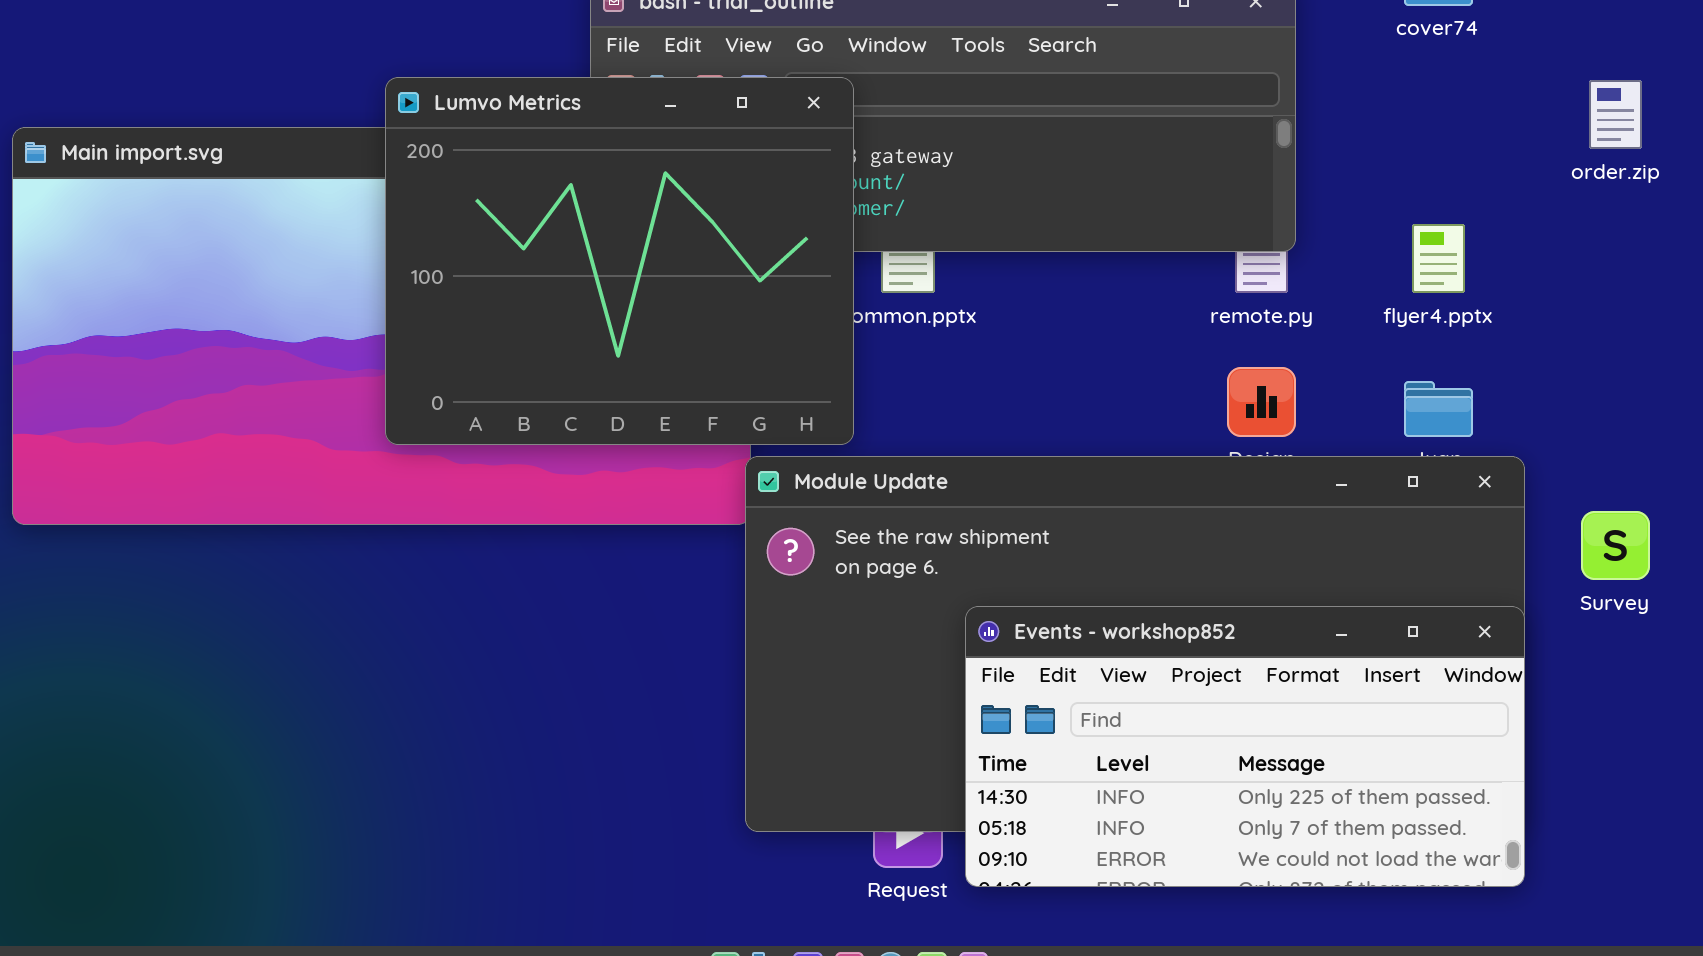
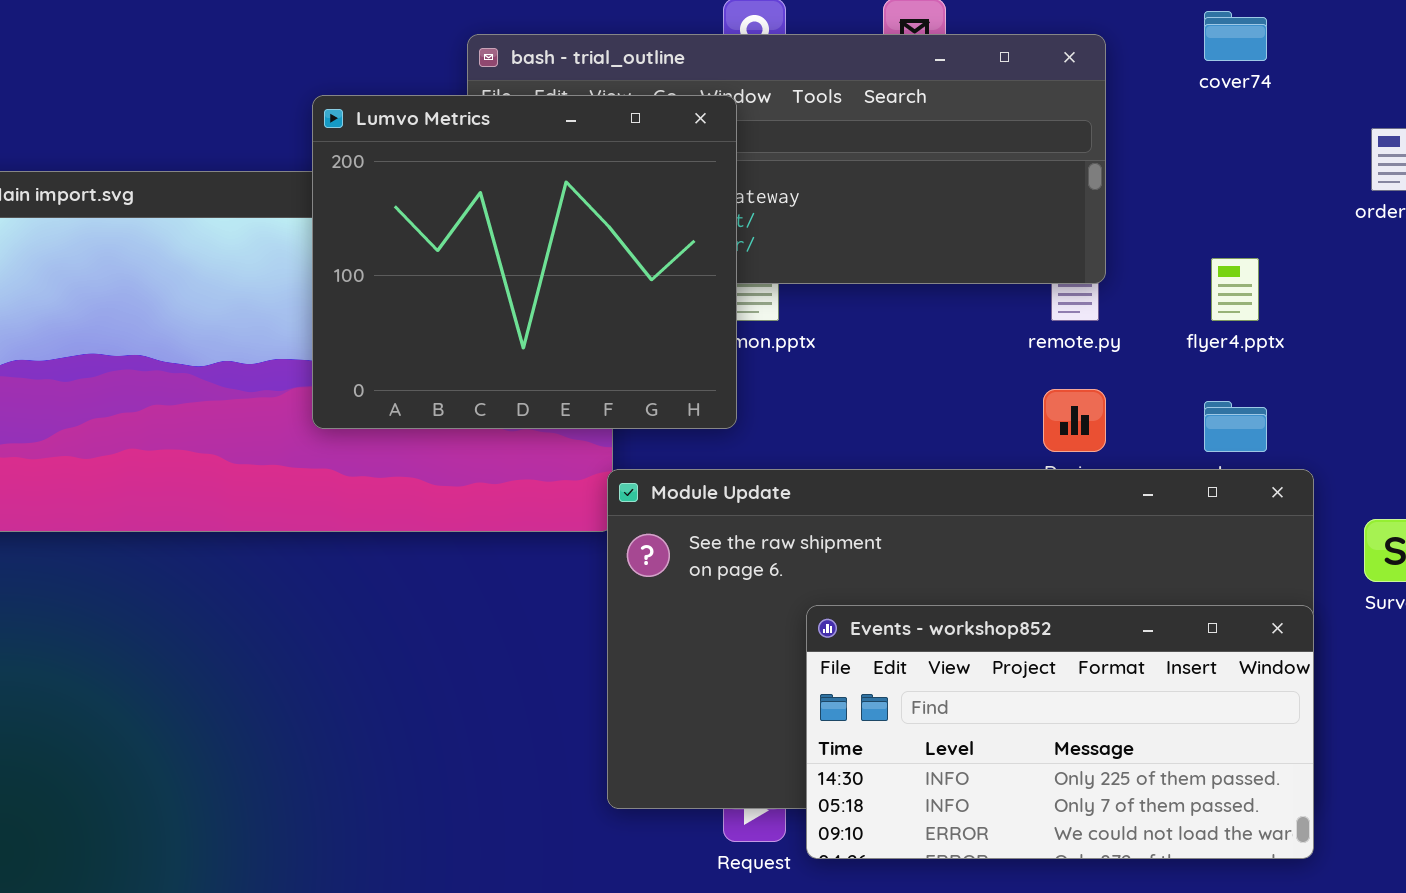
Lumvo Metrics: [385,77,854,445] -> [312,95,737,429], moved

